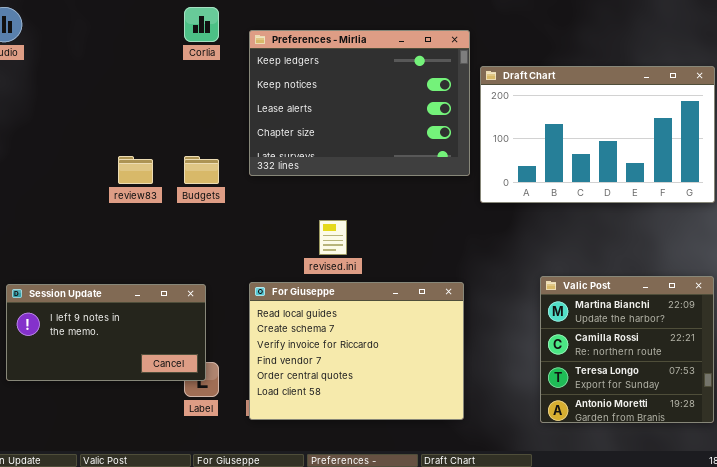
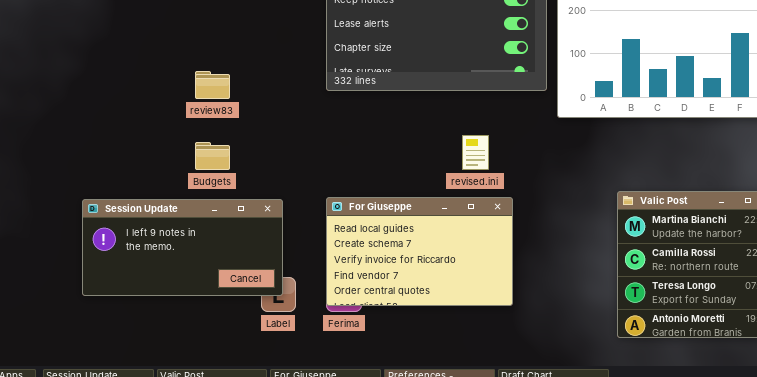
Budgets: [184,156,219,184] -> [195,142,230,170], moved
revised.ini: [319,220,347,255] -> [462,135,489,170], moved
For Giuseppe: [249,282,464,420] -> [326,197,513,306], resized

